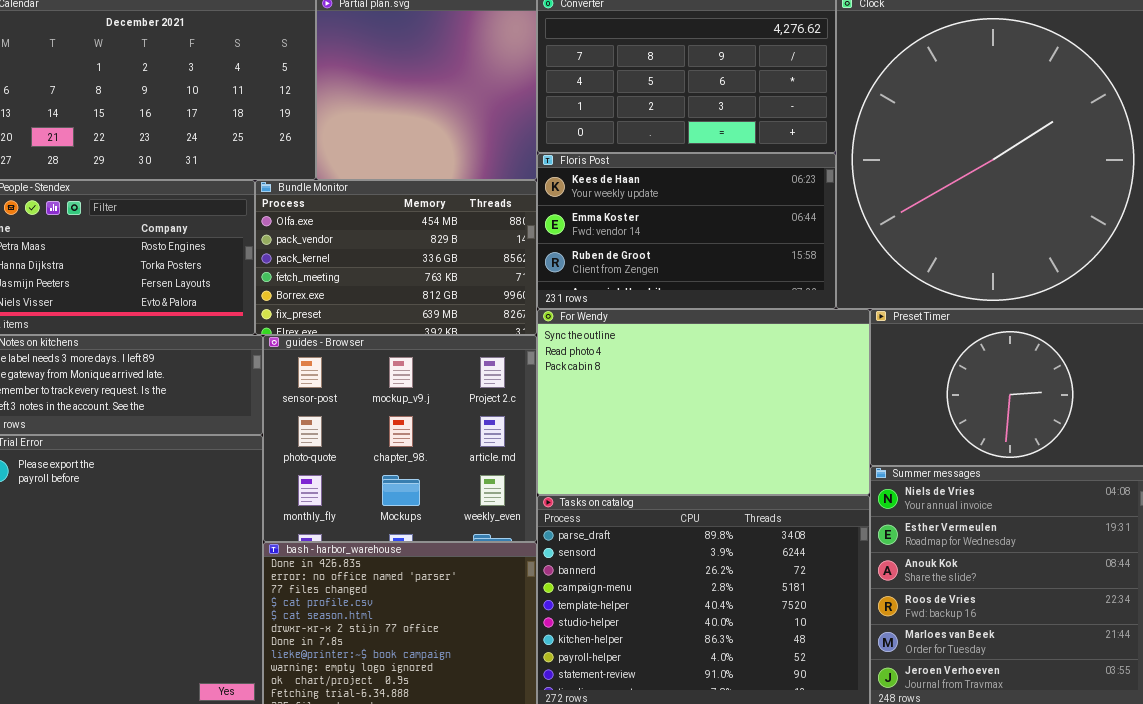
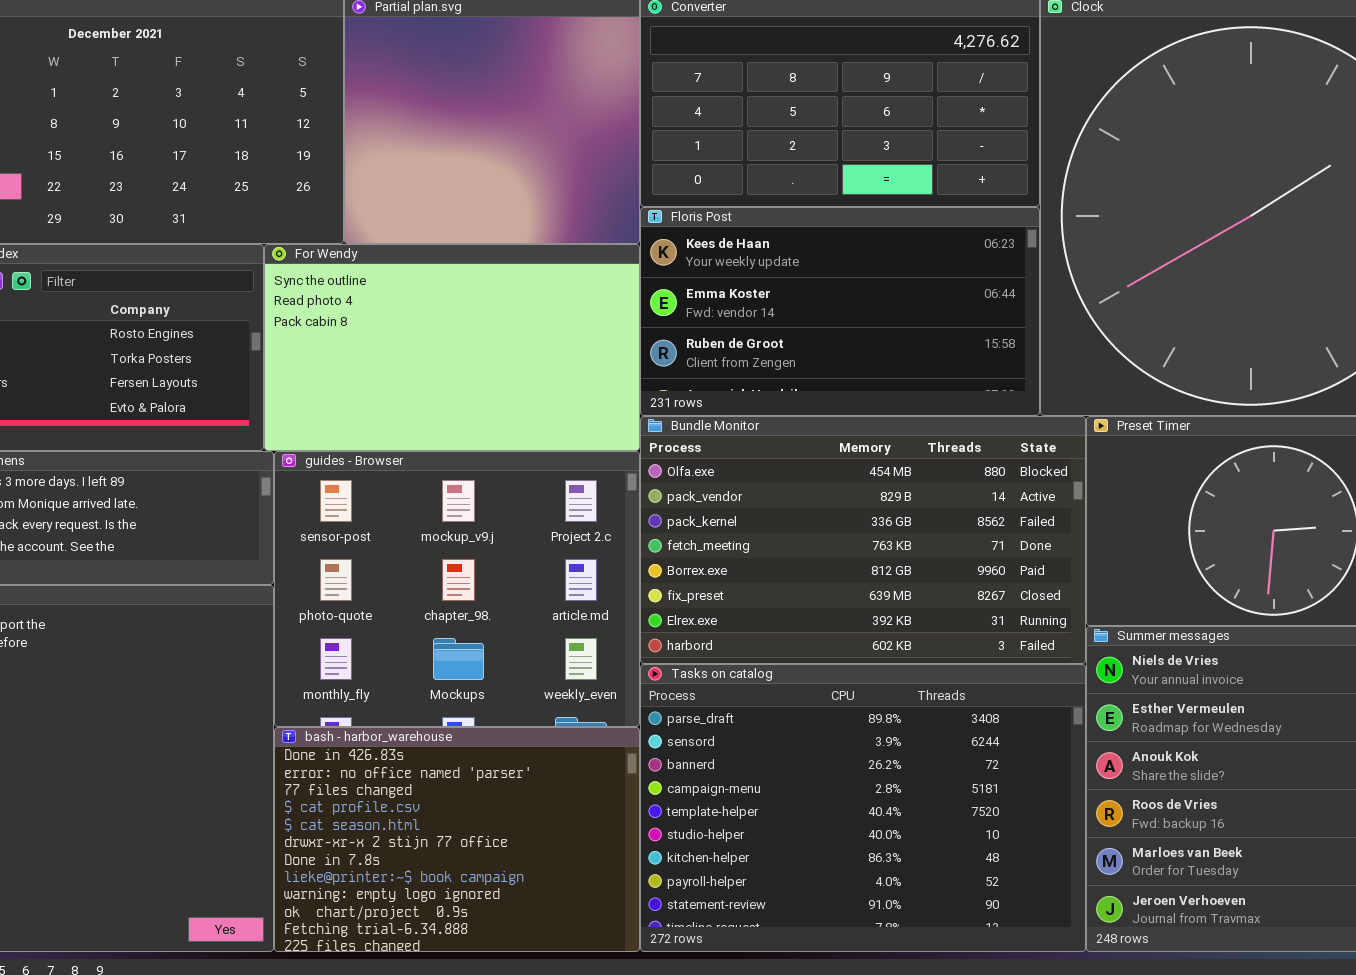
Bundle Monitor: [255,180,537,335] -> [640,416,1086,664], moved, resized
For Wendy: [537,309,870,495] -> [264,244,640,451], moved, resized

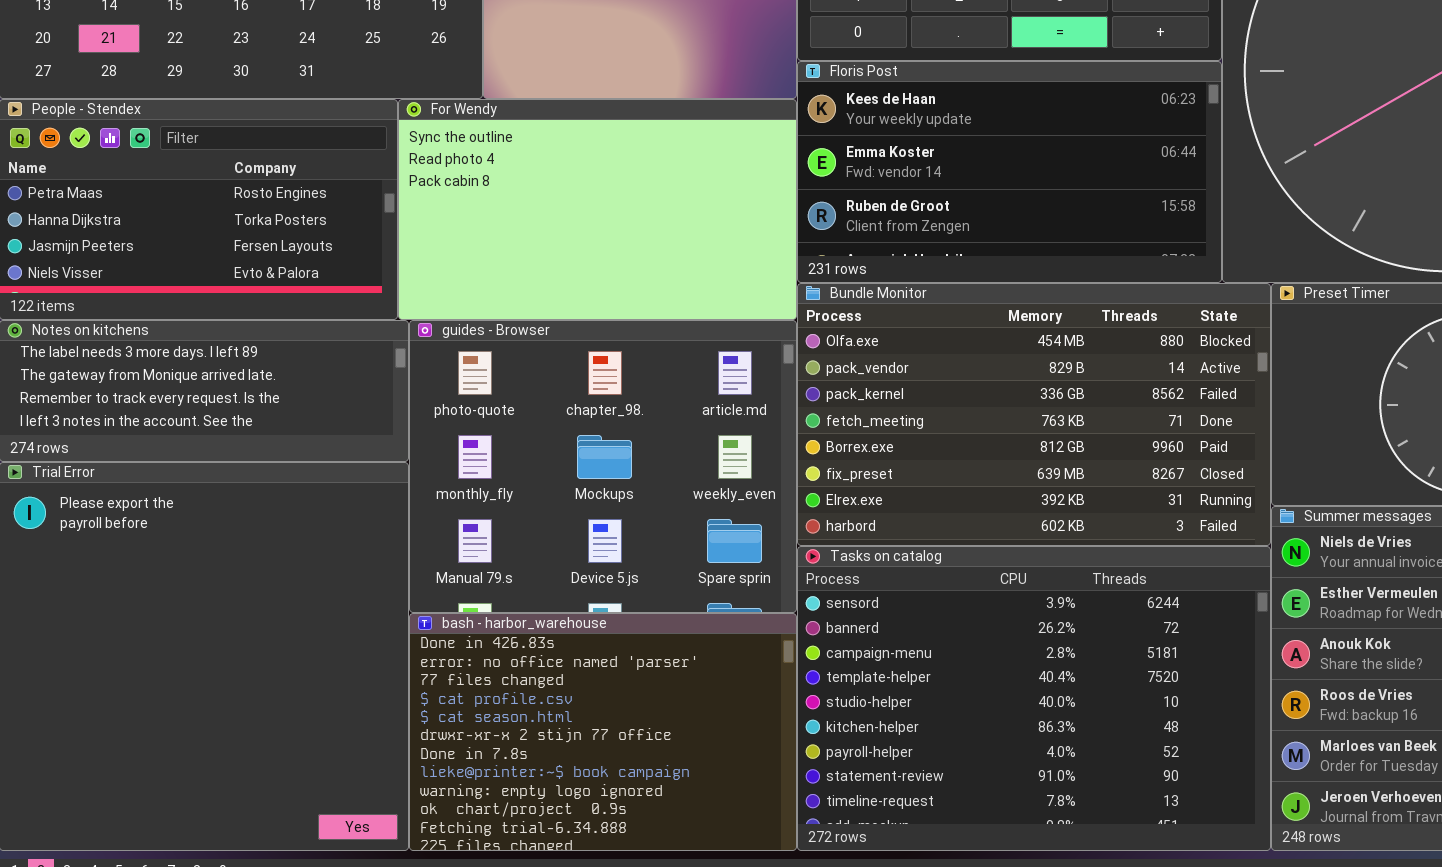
guides - Browser: [274,451,640,727] -> [409,320,797,613], scrolled down 1 row
Tasks on catalog: [640,664,1086,952] -> [797,546,1271,851], scrolled down 1 row

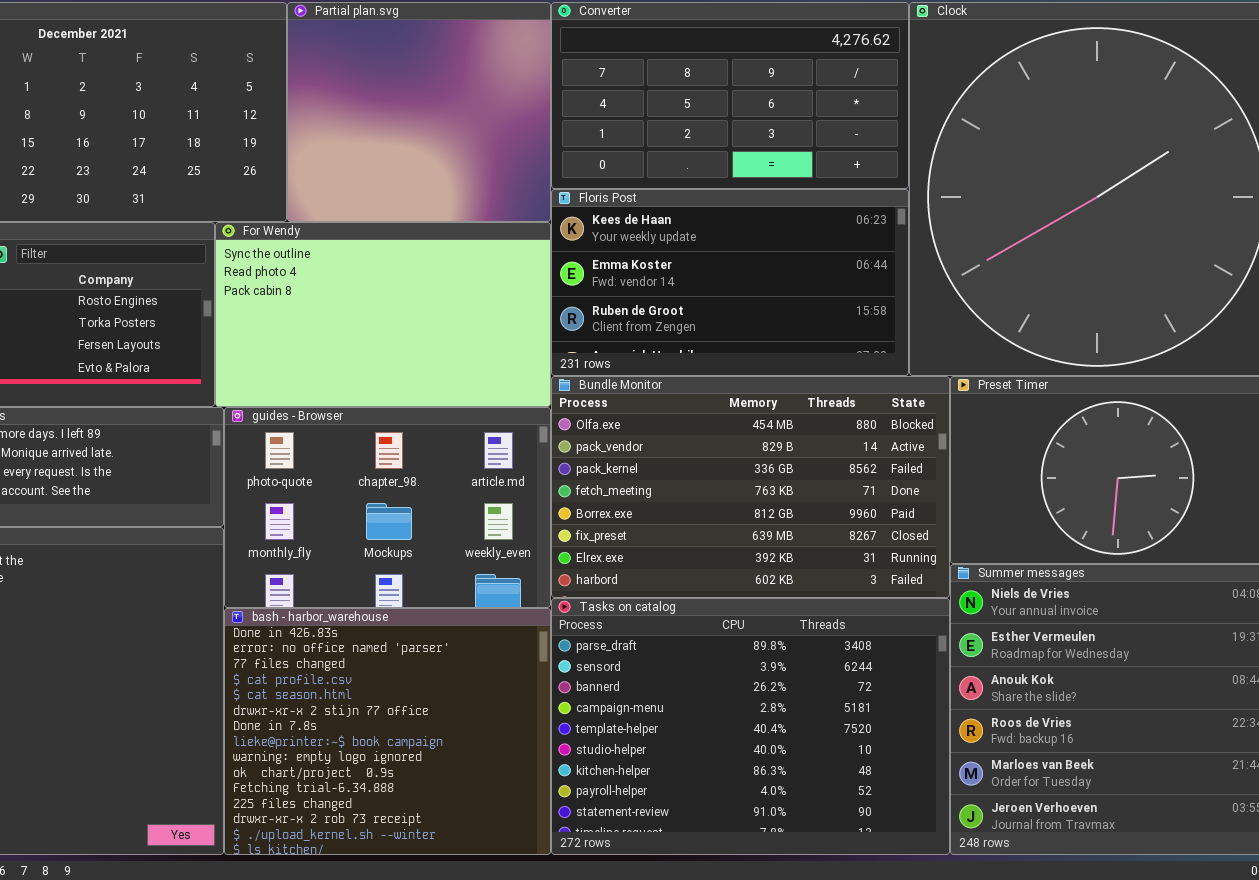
guides - Browser: [409,320,797,613] -> [224,407,551,608], resized
Tasks on catalog: [797,546,1271,851] -> [551,598,950,855], scrolled up 1 row
bash - harbor_warehouse: [409,613,797,851] -> [224,608,551,855], resized

